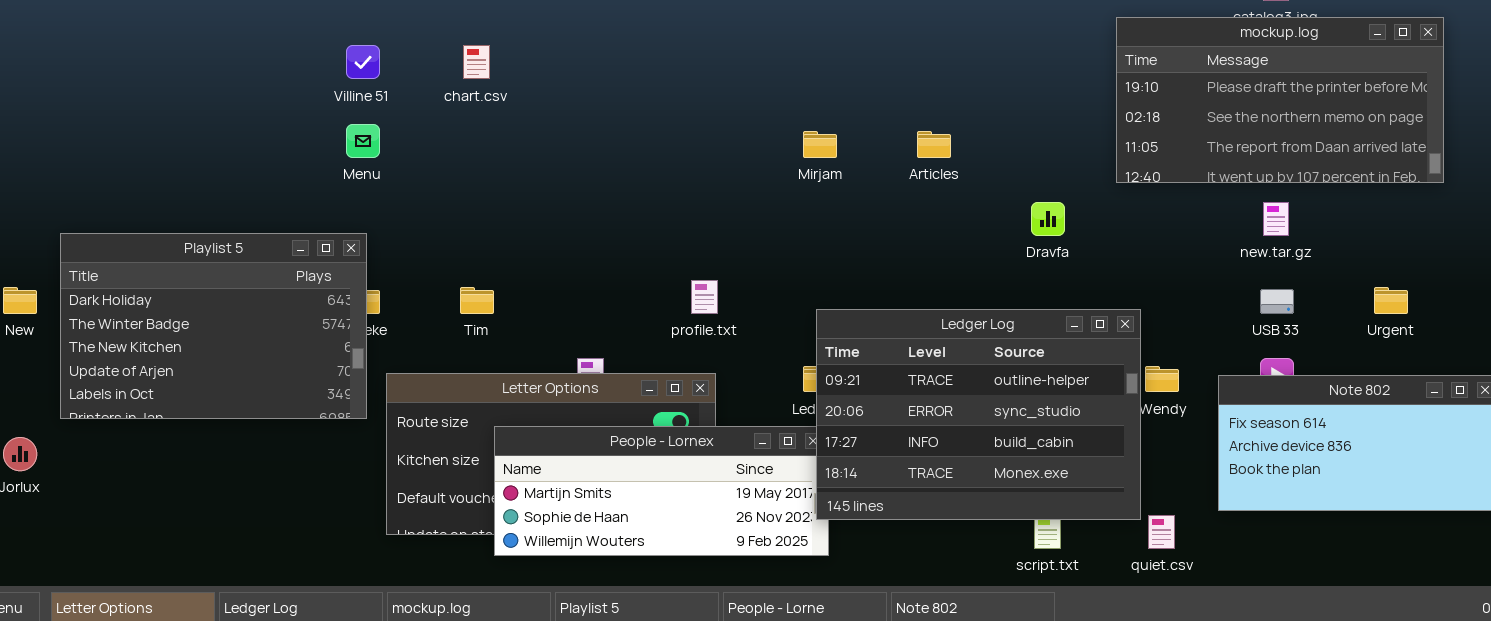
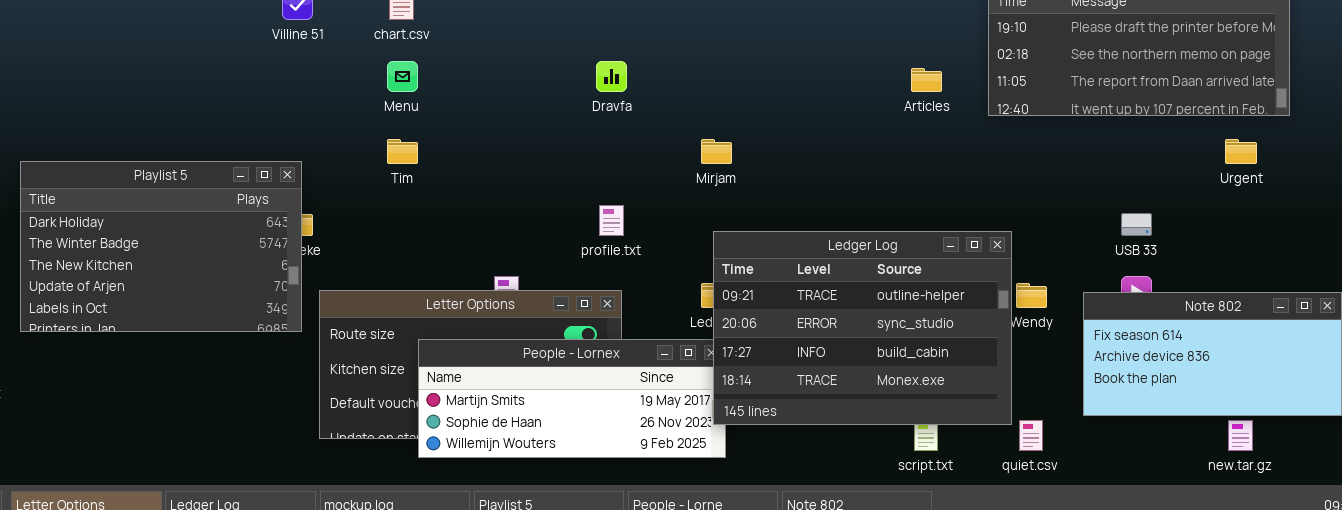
Menu: [346,124,380,158] -> [387,61,418,92], moved
Mirjam: [803,131,837,158] -> [701,139,732,164], moved
Articles: [917,131,951,158] -> [911,68,942,92], moved
Dravfa: [1031,202,1065,236] -> [596,61,627,92], moved
new.tar.gz: [1263,202,1289,236] -> [1228,420,1253,451], moved
Tim: [460,287,494,314] -> [387,139,418,164], moved
Urgent: [1374,287,1408,314] -> [1225,139,1257,164], moved

